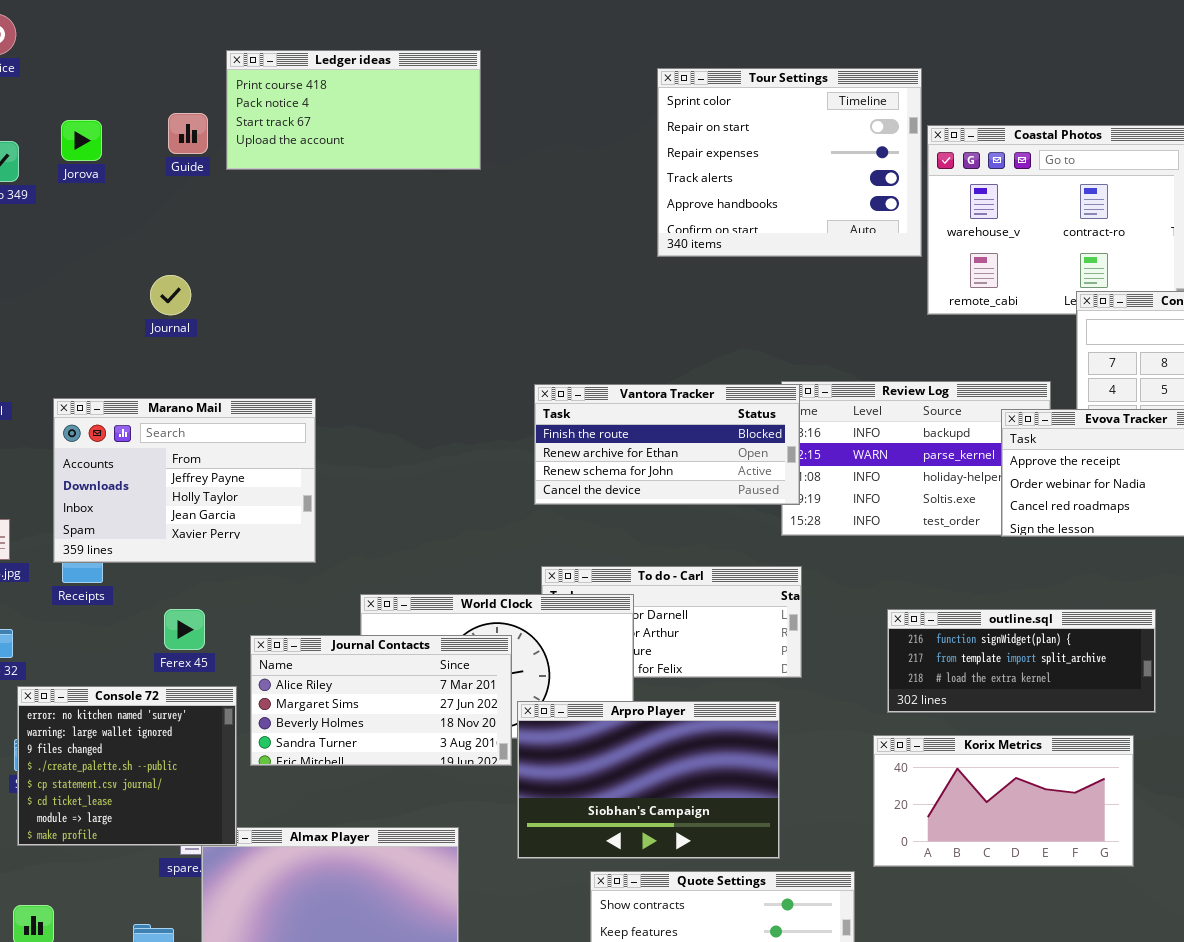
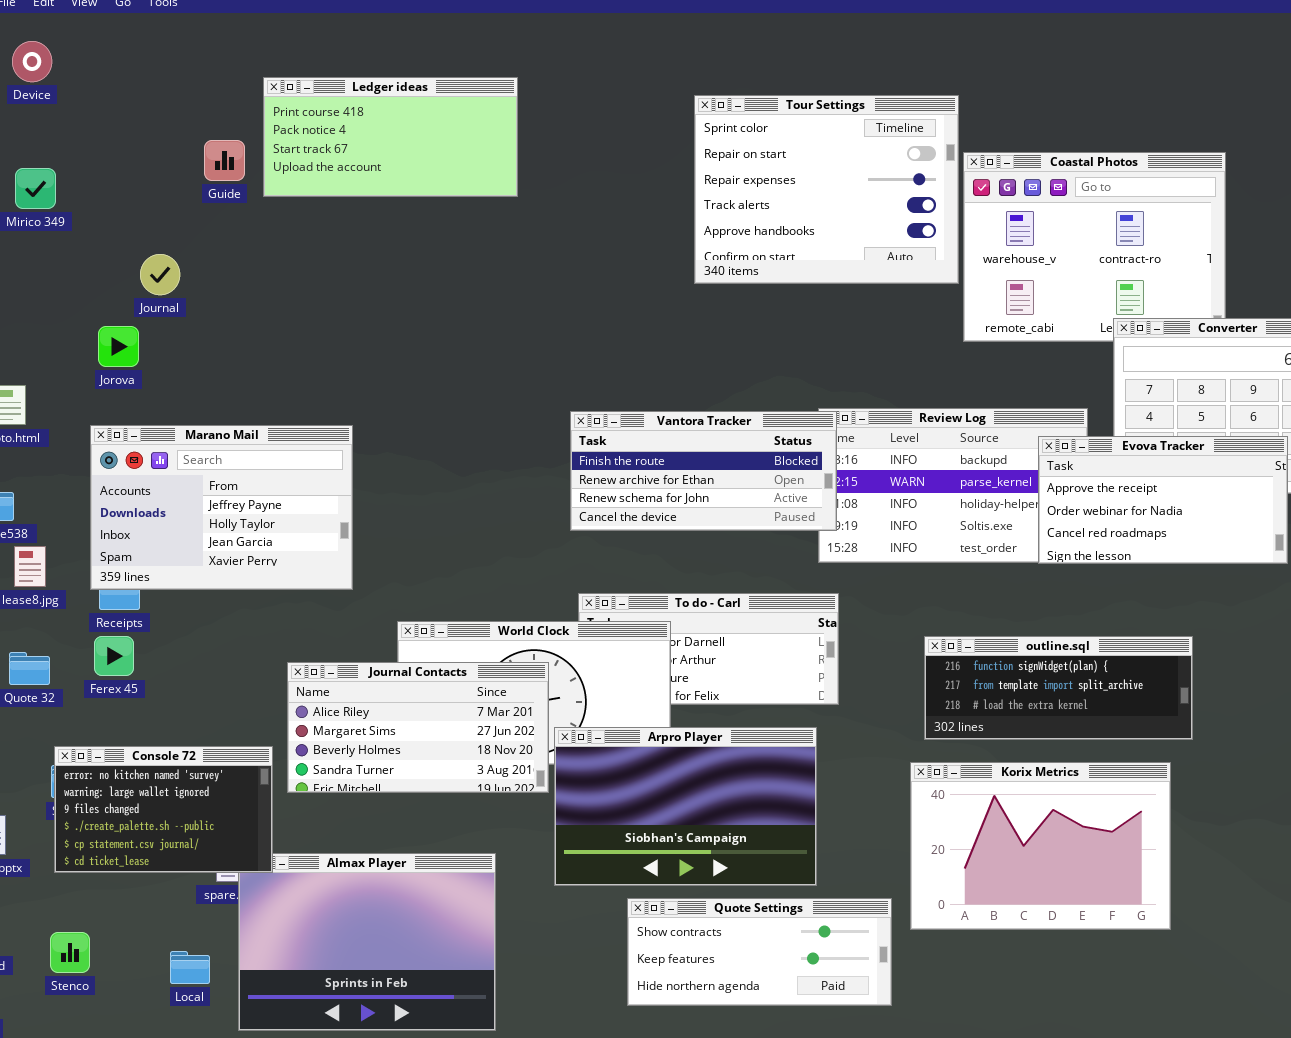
Jorova: [61,120,102,161] -> [98,326,139,367], moved
Journal: [150,275,191,315] -> [140,254,180,295], moved
Ferex 45: [164,609,205,650] -> [94,636,134,676], moved
Console 72: [17,686,237,846] -> [54,746,273,873], resized
Korix Metrics: [873,735,1134,867] -> [910,762,1171,930], resized

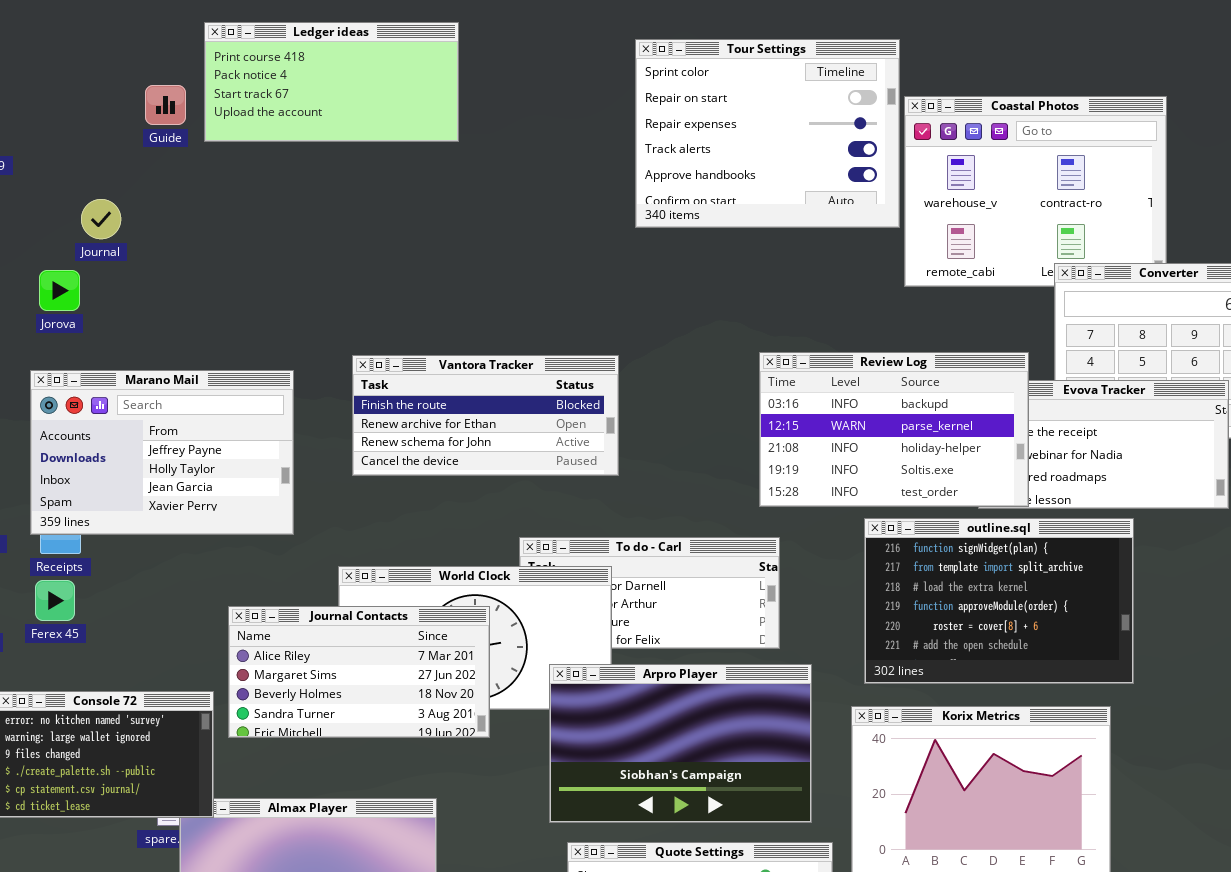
Review Log: [818,408,1088,563] -> [759,352,1029,507], raised
Vantora Tracker: [570,411,837,531] -> [352,355,619,476], moved
outline.sql: [924,636,1193,740] -> [864,518,1134,684], resized
Arpro Player: [554,727,817,886] -> [549,664,812,823], moved

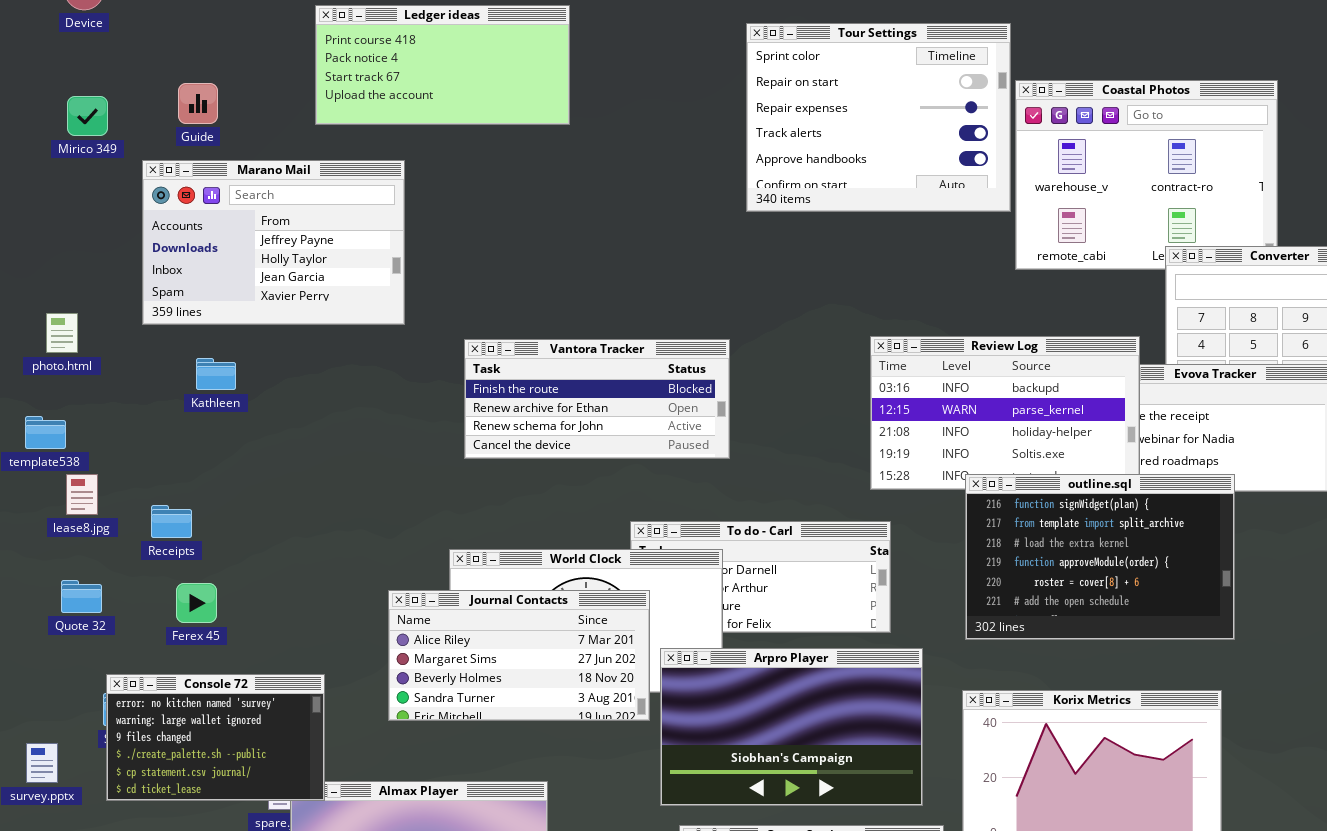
Guide: [145,85,186,125] -> [178,83,218,124], moved
Marano Mail: [30,370,294,535] -> [142,160,405,325], moved
outline.sql: [864,518,1134,684] -> [965,474,1235,640], moved
Ferex 45: [35,580,75,621] -> [176,583,217,623], moved
Journal Contacts: [228,606,490,738] -> [388,590,650,721], moved

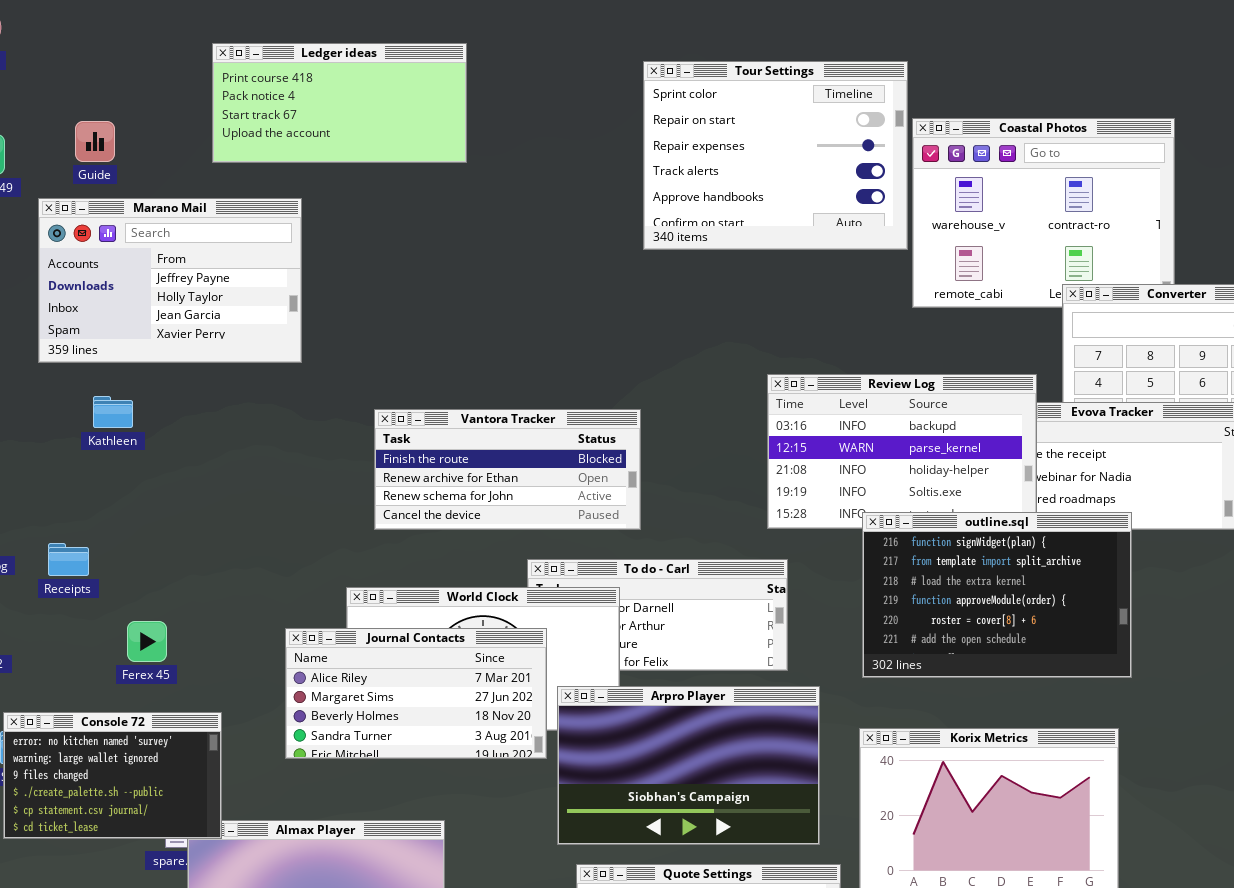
Vantora Tracker: [464,339,730,459] -> [374,409,641,530], moved
Ferex 45: [176,583,217,623] -> [127,621,167,662], moved

